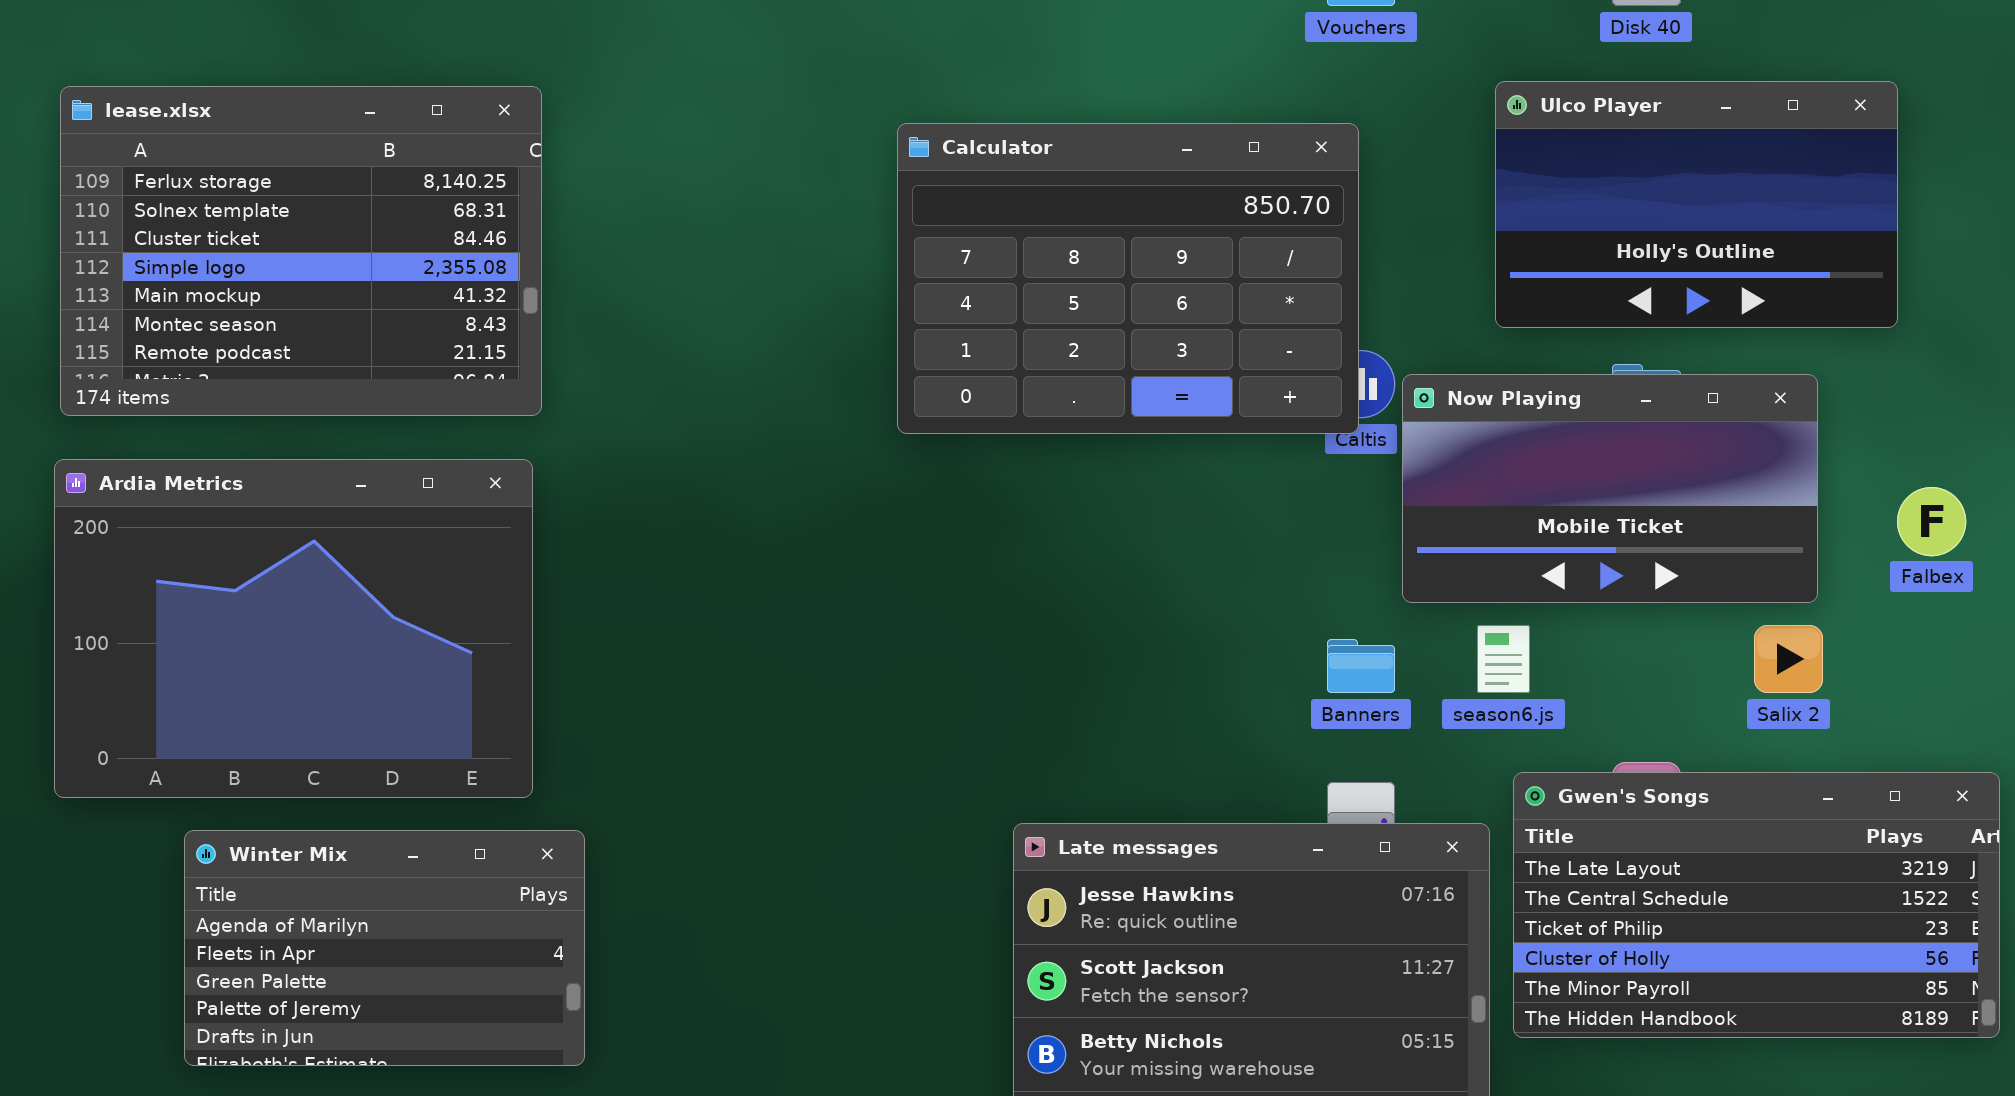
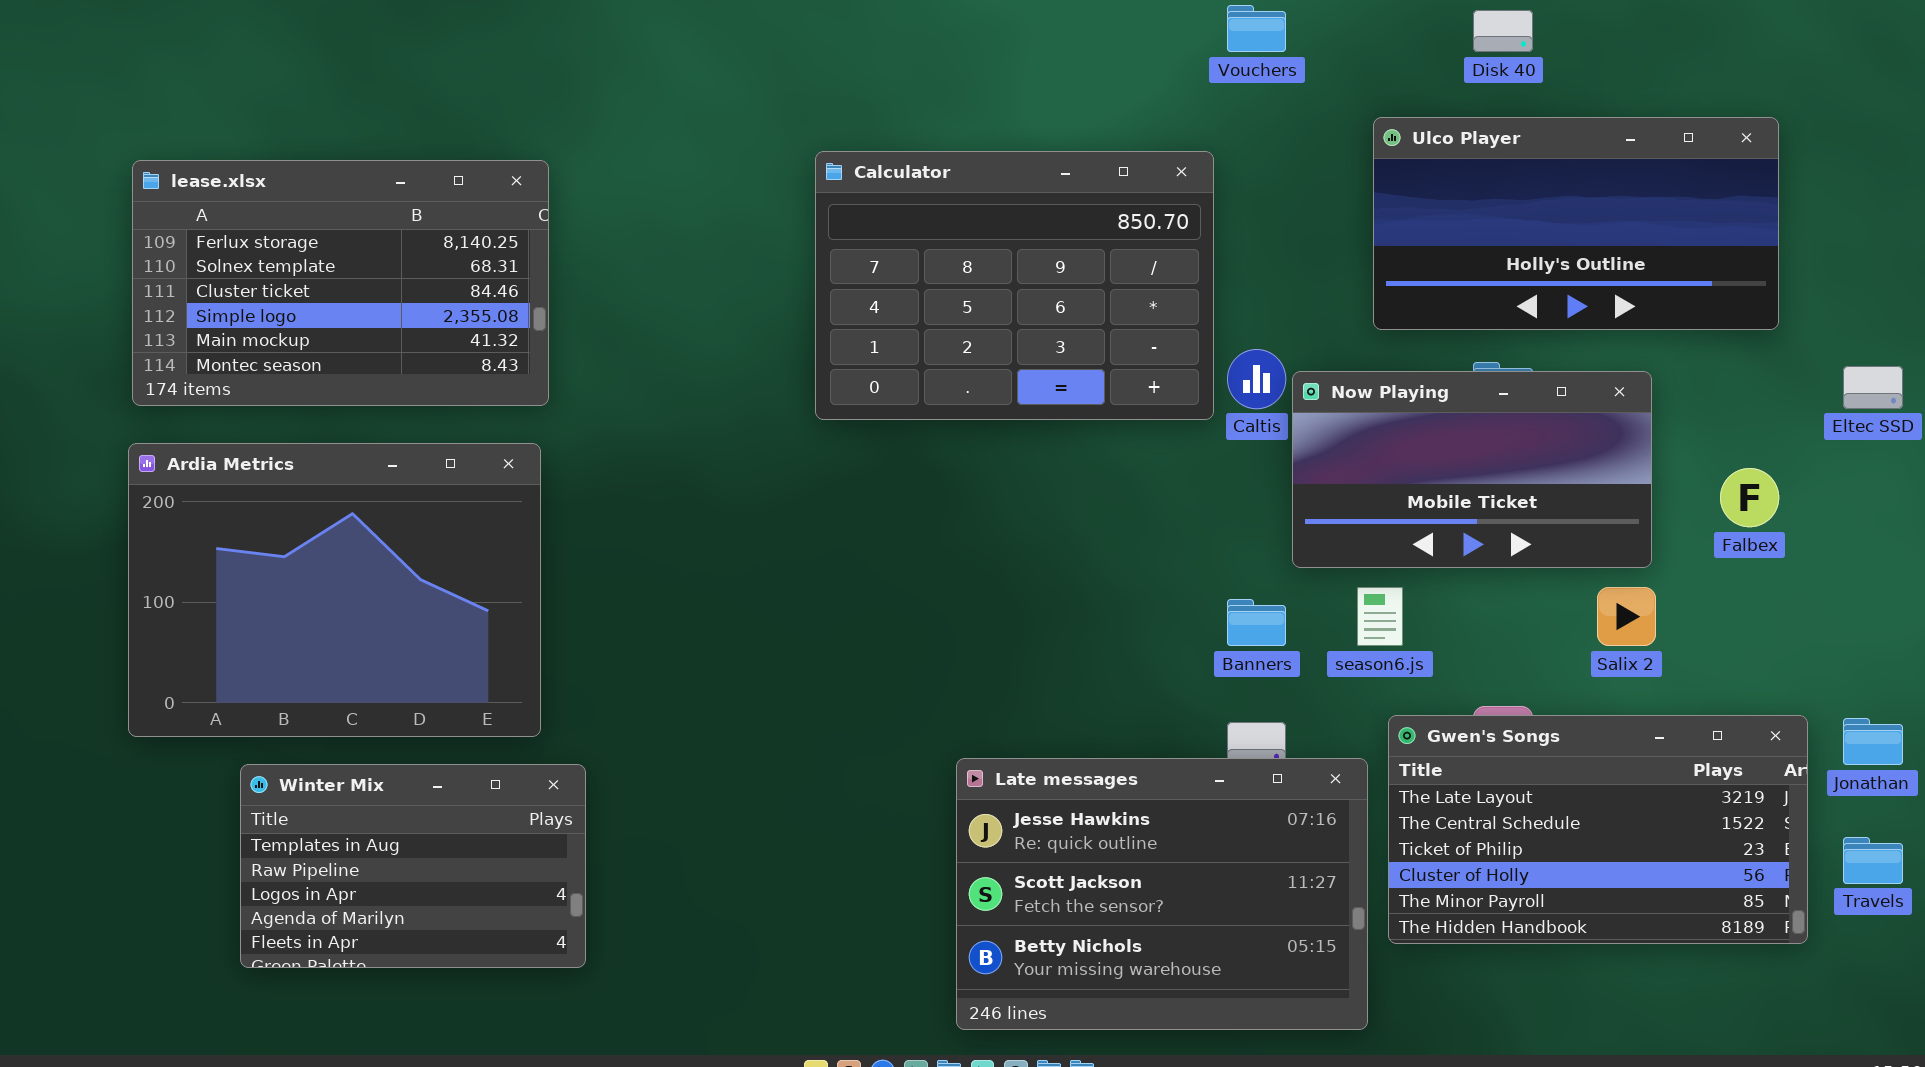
Ulco Player: [1495,81,1898,328] -> [1373,117,1779,330], resized
lease.xlsx: [60,86,542,416] -> [132,160,549,406], resized
Calculator: [897,123,1359,434] -> [815,151,1214,420], moved
Winter Mix: [184,830,585,1066] -> [240,764,586,968], scrolled up 3 rows

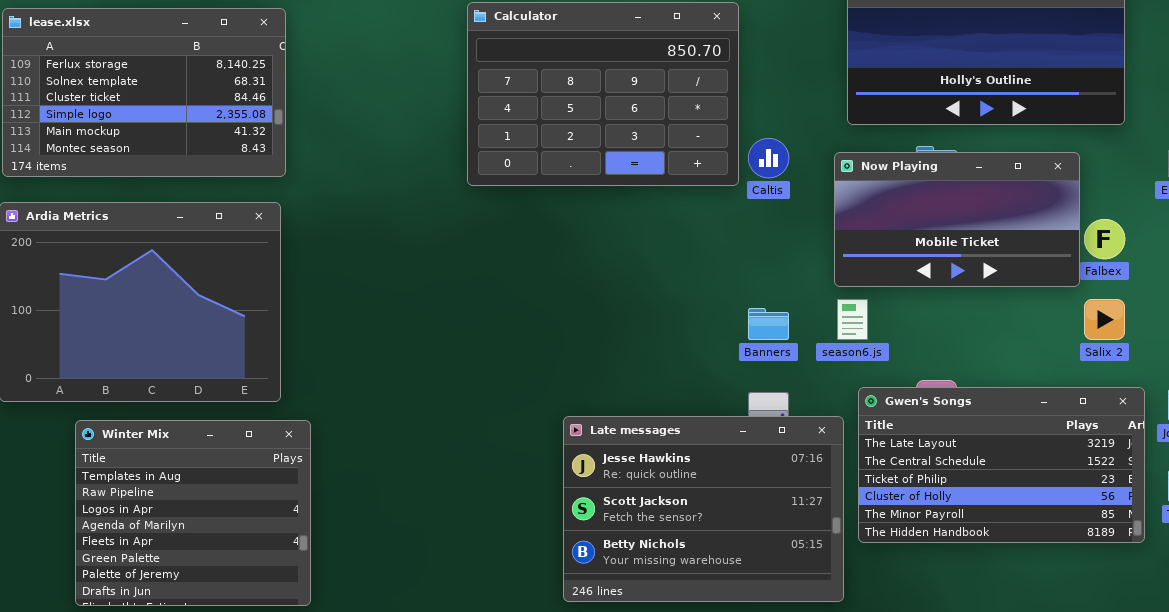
Now Playing: [1292,371,1652,568] -> [834,152,1080,287], moved
Salix 2: [1597,587,1656,646] -> [1084,299,1125,340], moved
Winter Mix: [240,764,586,968] -> [75,420,311,606], resized

